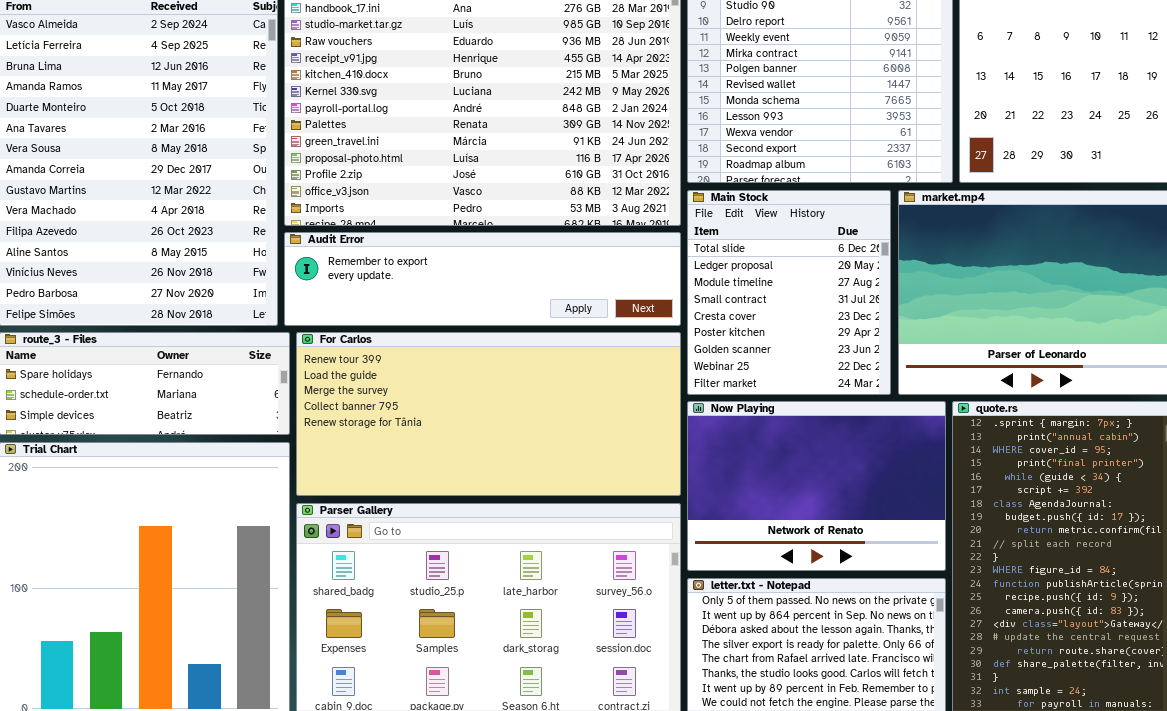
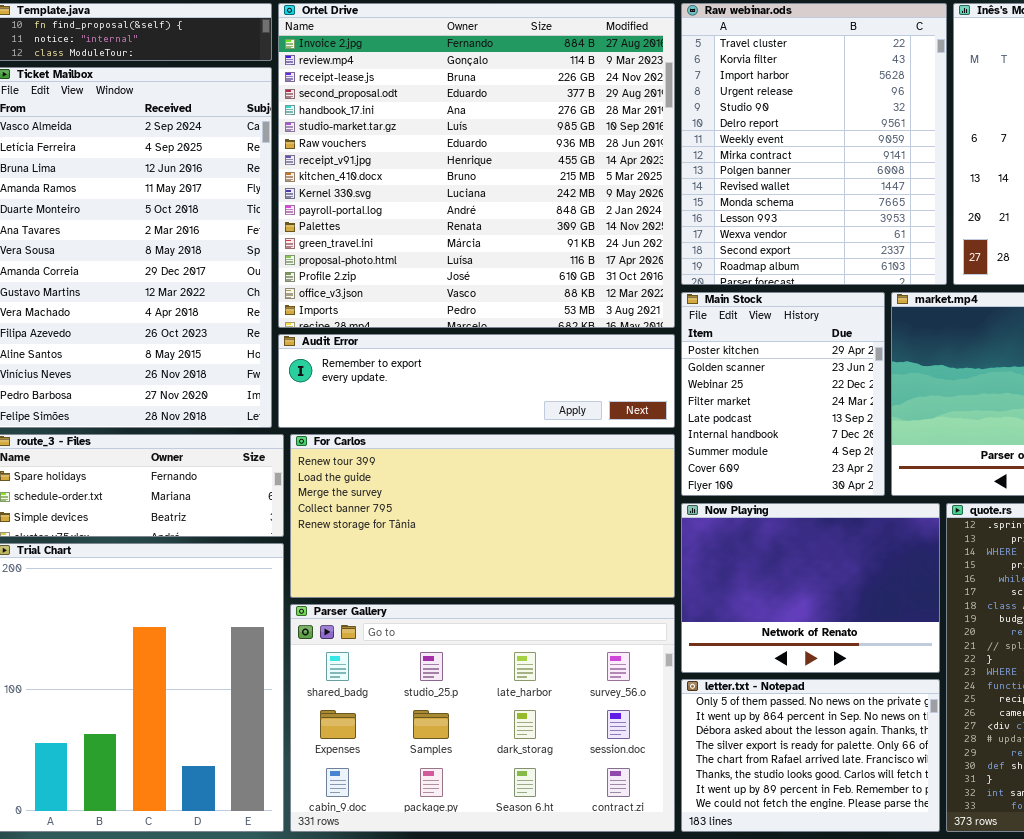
Main Stock: [687,190,891,395] -> [681,292,885,496], scrolled down 5 rows

